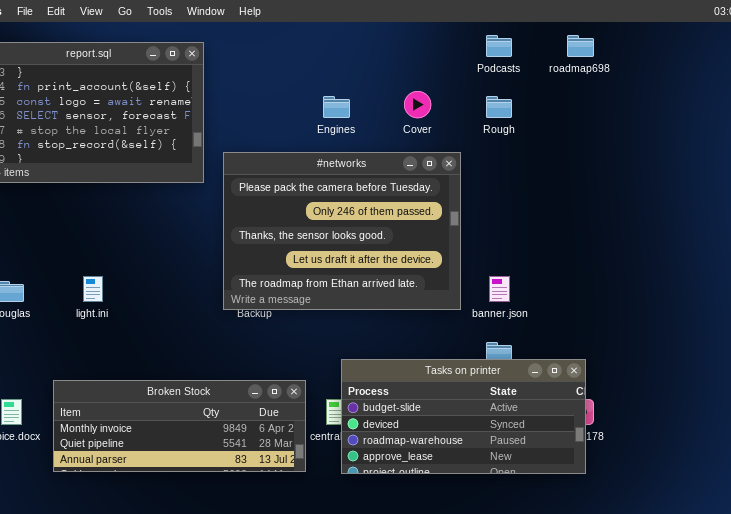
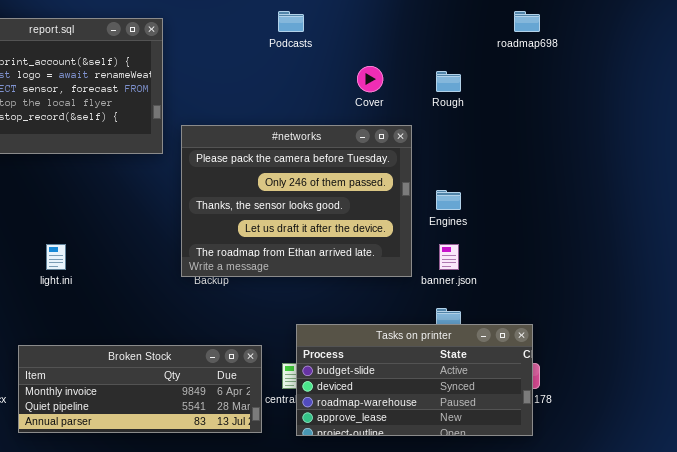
Podcasts: [486,35,512,57] -> [278,11,304,32], moved
Engines: [323,96,350,118] -> [436,190,461,210], moved

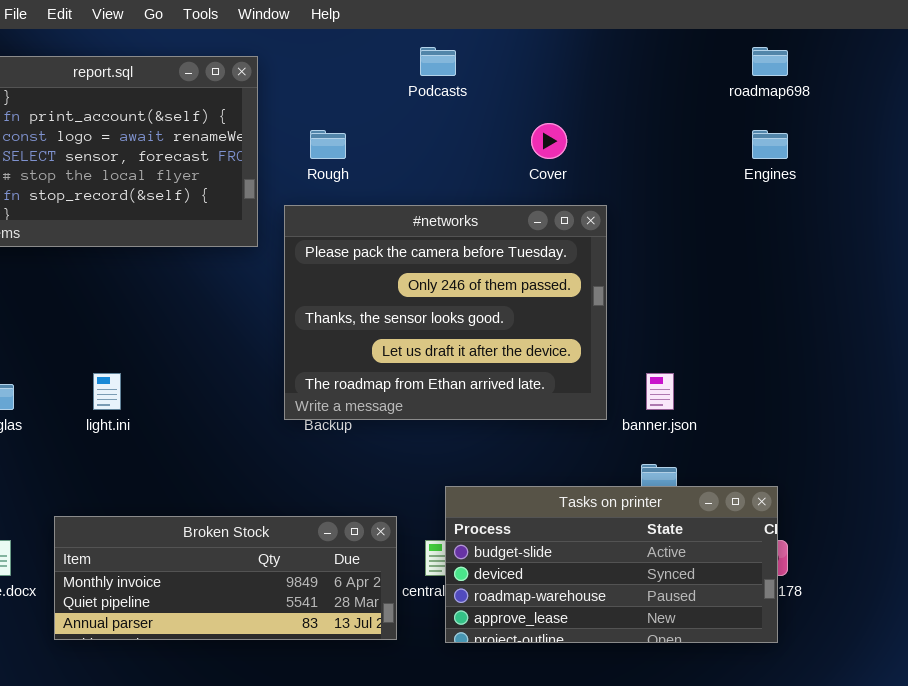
Rough: [436,71,461,92] -> [310,130,346,159], moved
Engines: [436,190,461,210] -> [752,130,788,159], moved

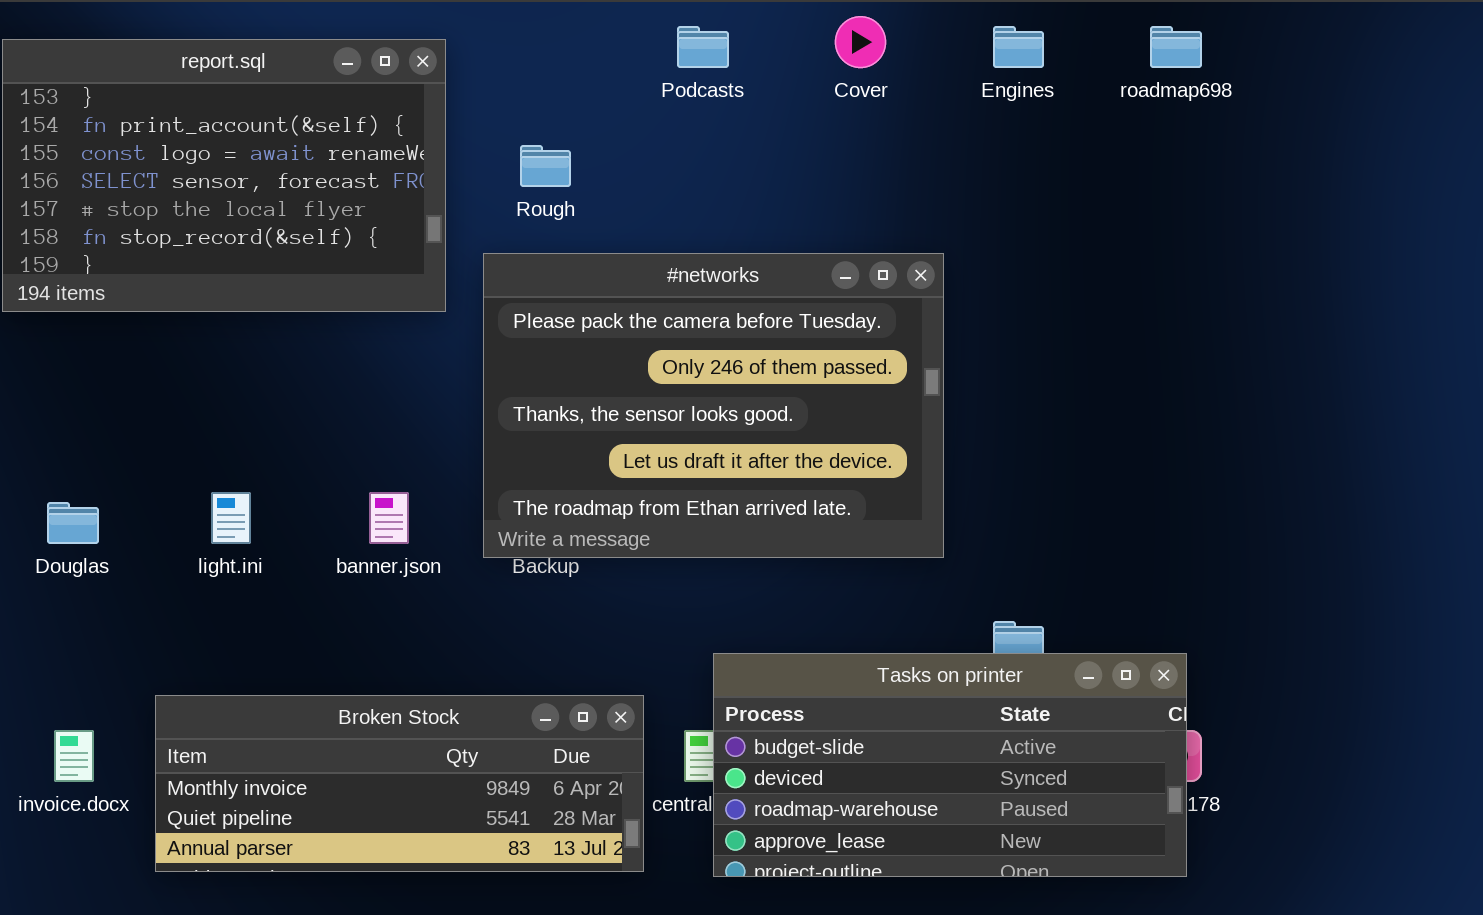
Cover: [531,123,567,159] -> [835,16,886,68], moved
Engines: [752,130,788,159] -> [993,26,1044,68], moved
banner.json: [646,373,674,410] -> [369,492,409,544], moved

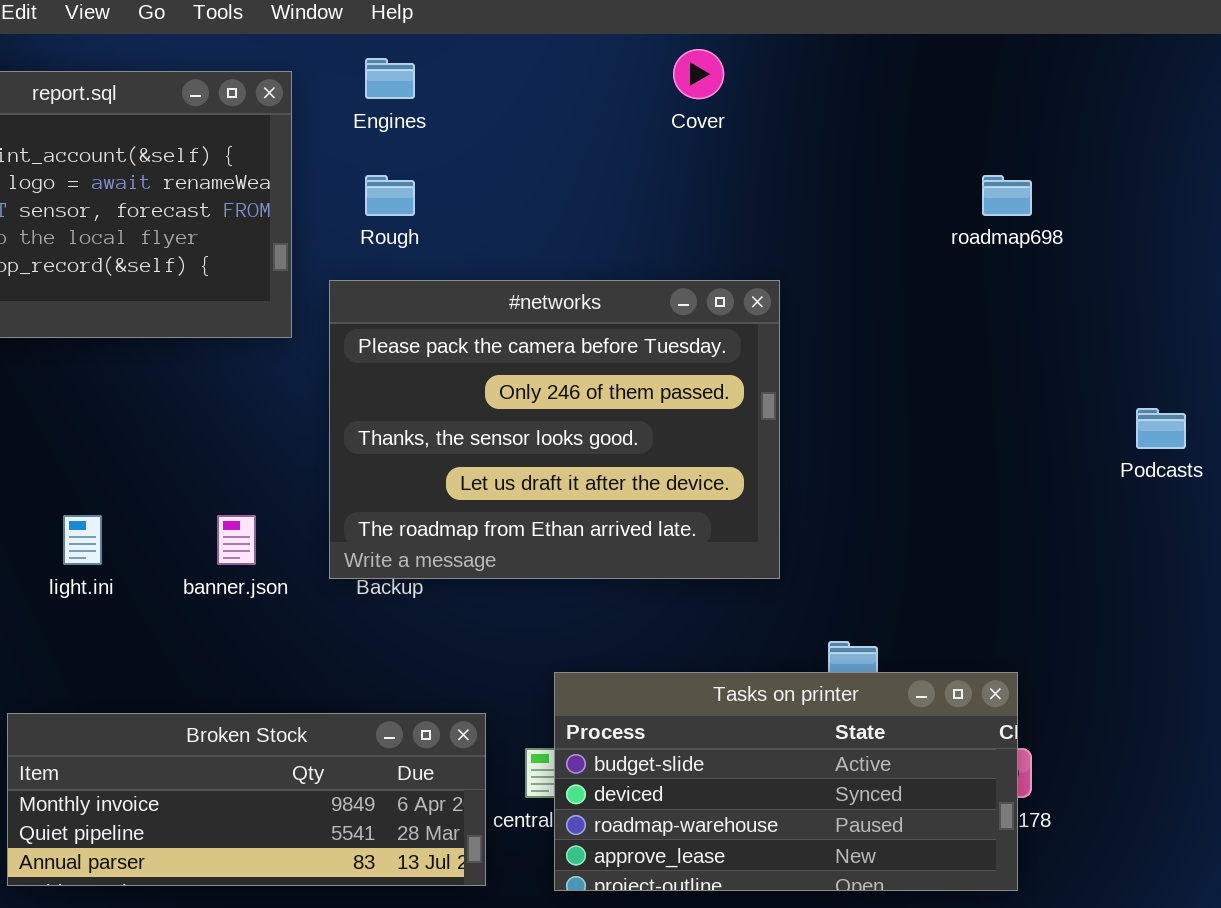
Podcasts: [677,26,729,68] -> [1136,408,1186,449], moved
Engines: [993,26,1044,68] -> [365,58,415,99], moved
roadmap698: [1150,26,1202,68] -> [982,175,1032,216], moved

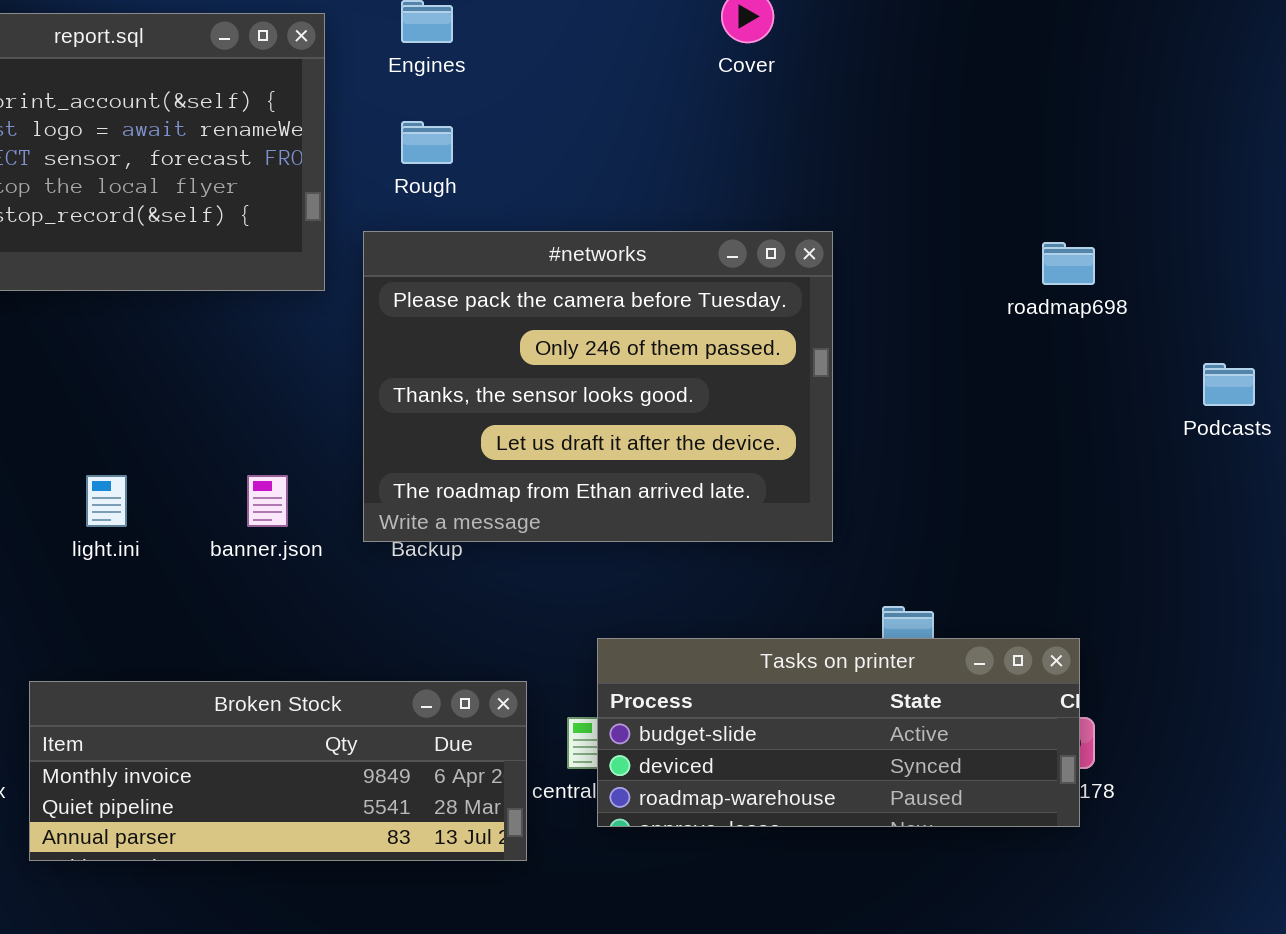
roadmap698: [982,175,1032,216] -> [1042,242,1095,285], moved
Tasks on printer: [554,672,1018,891] -> [597,638,1080,827], resized

